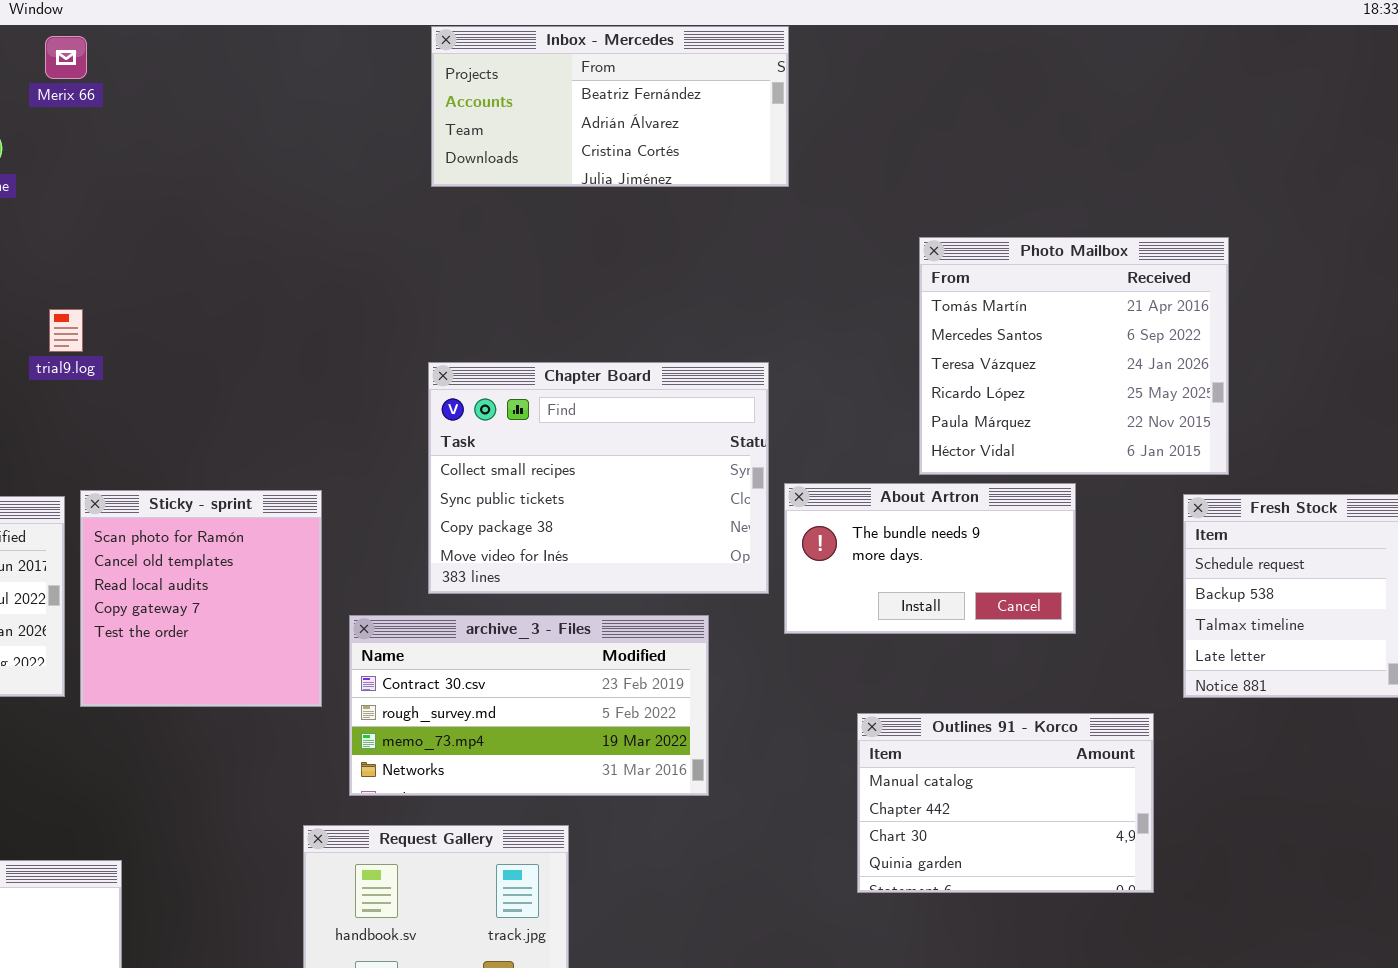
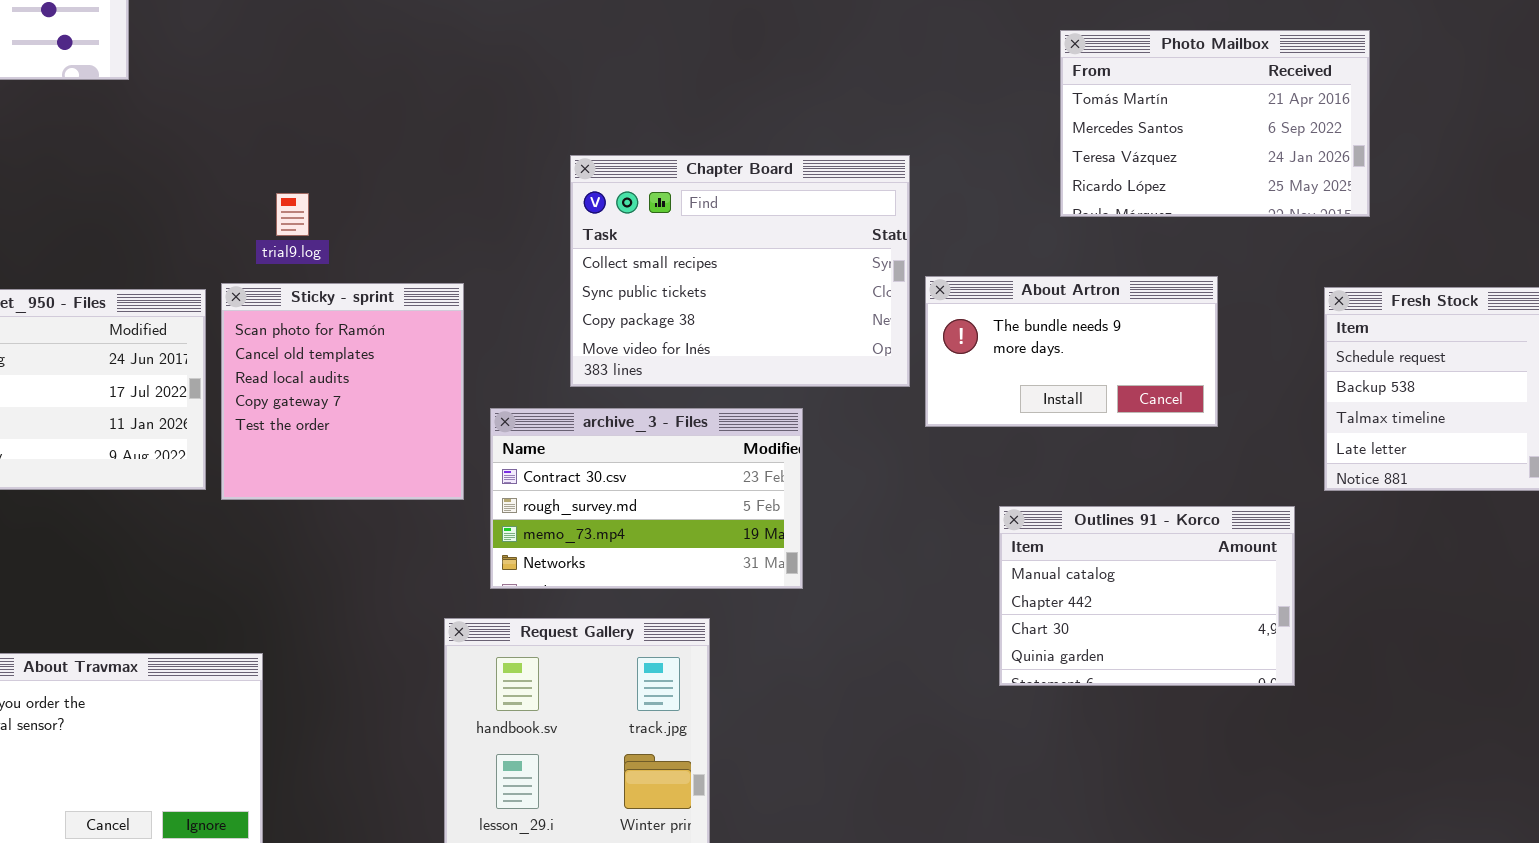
Photo Mailbox: [919,237,1229,475] -> [1060,30,1370,217], resized
trial9.log: [49,309,83,352] -> [276,193,309,236], moved
archive_3 - Files: [349,615,709,796] -> [490,408,803,589], resized

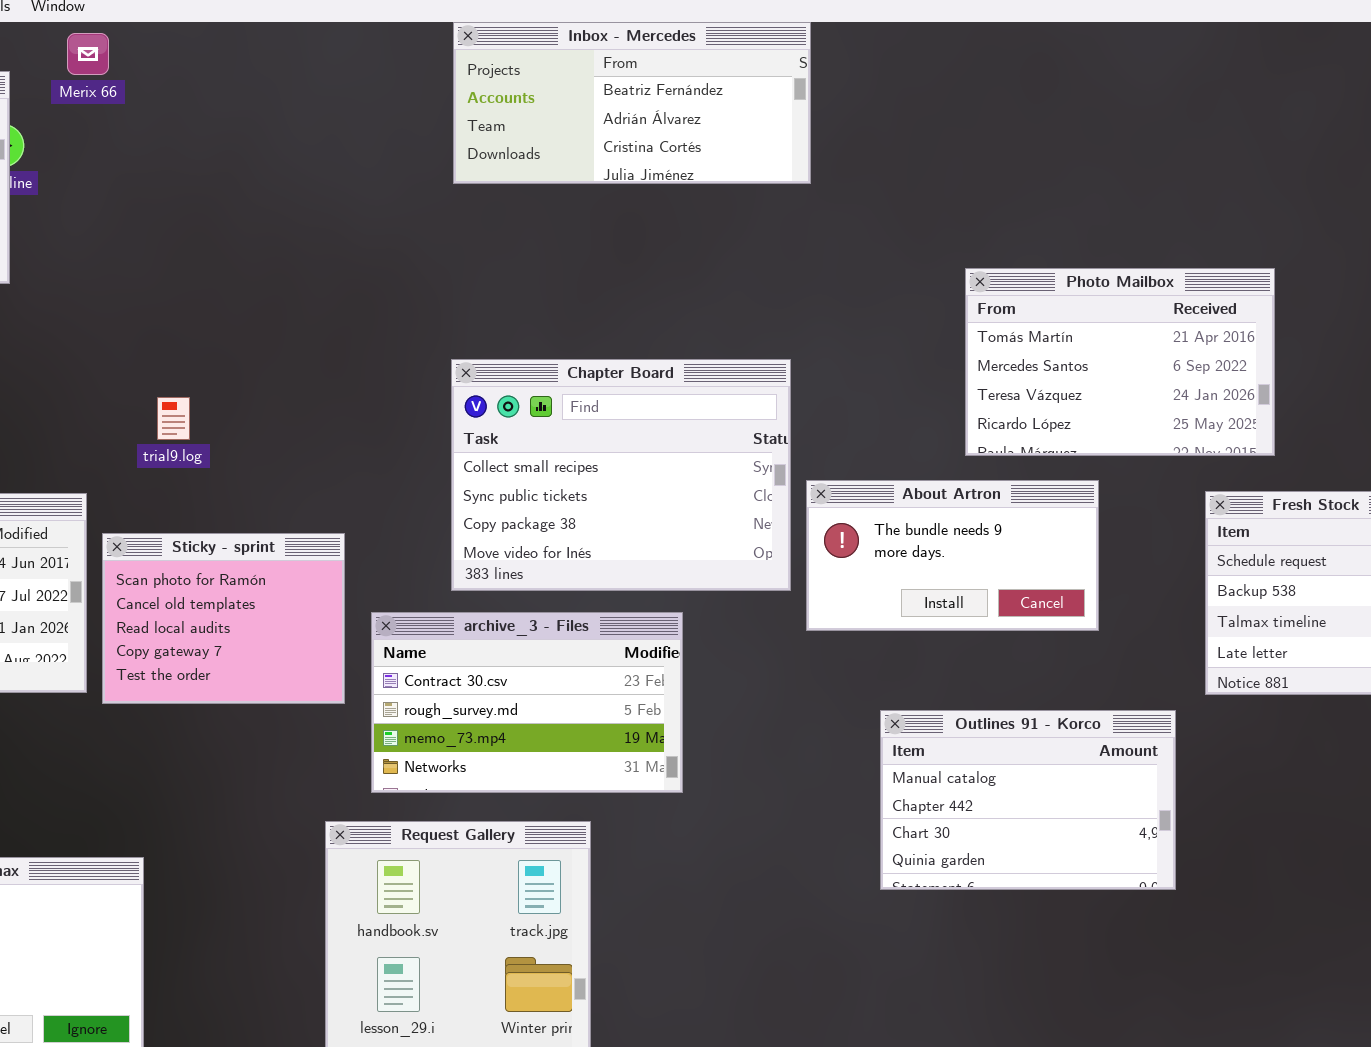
Photo Mailbox: [1060,30,1370,217] -> [965,268,1275,456], moved
Sticky - sprint: [221,283,464,500] -> [102,533,345,704], resized

